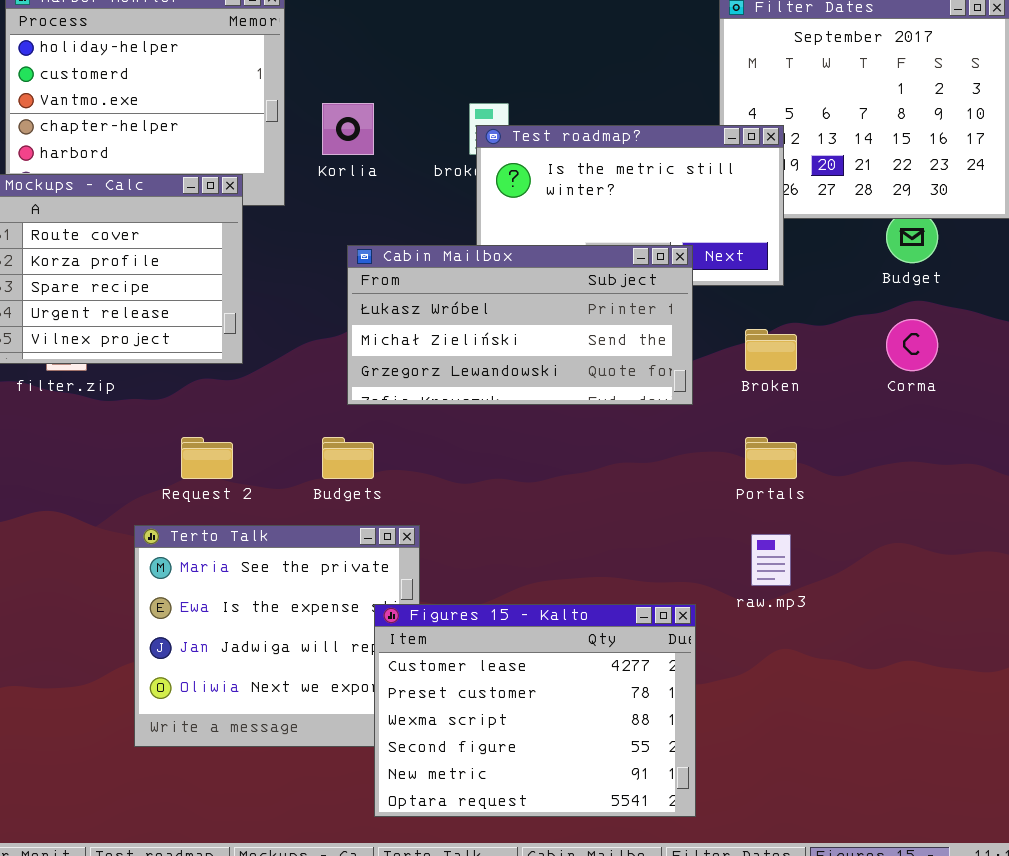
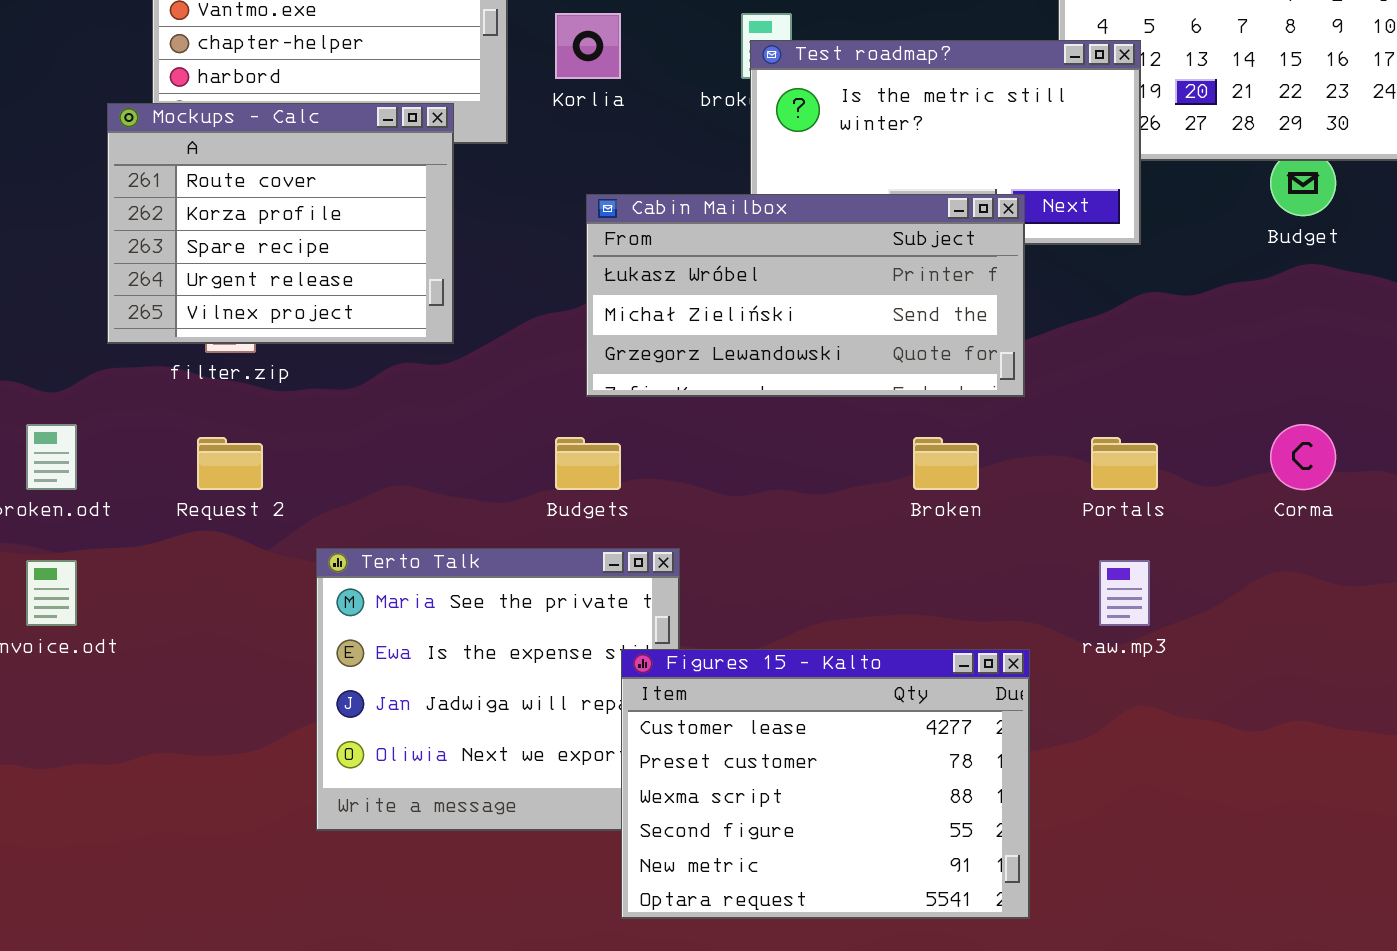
Corma: [886,319,938,371] -> [1270,424,1336,490], moved
Broken: [745,329,797,371] -> [913,437,979,490], moved
Request 2: [181,437,233,479] -> [197,437,263,490], moved

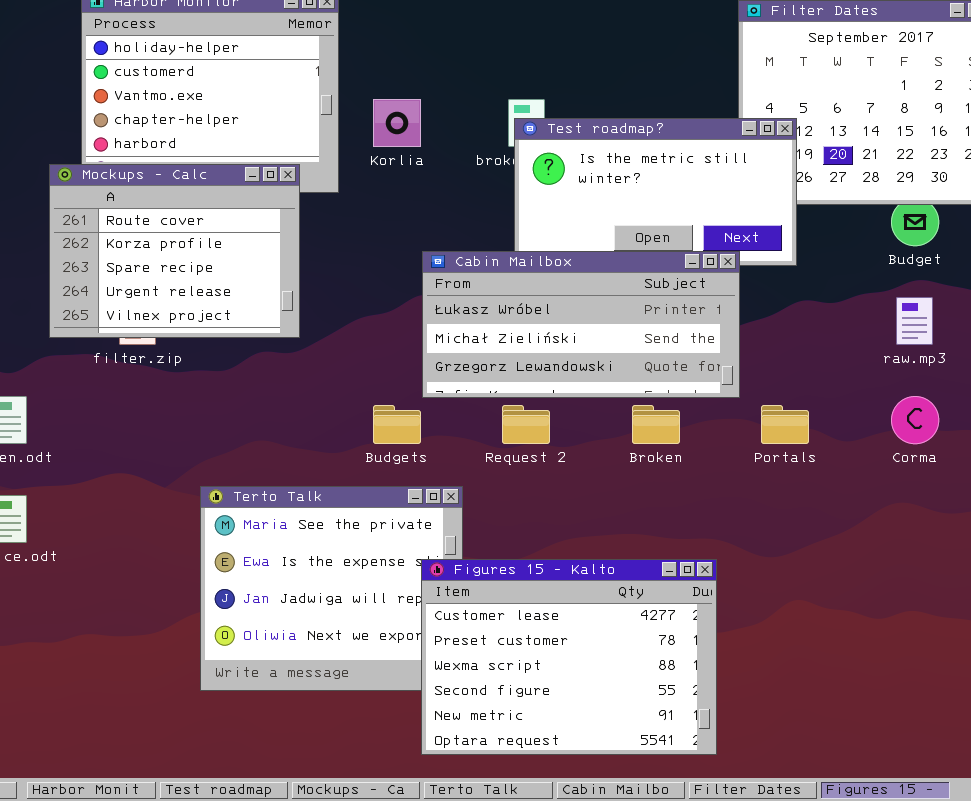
Cabin Mailbox: [586,194,1025,397] -> [422,251,740,398], moved
Request 2: [197,437,263,490] -> [502,405,550,444], moved
raw.mp3: [1099,560,1150,626] -> [896,297,933,345], moved

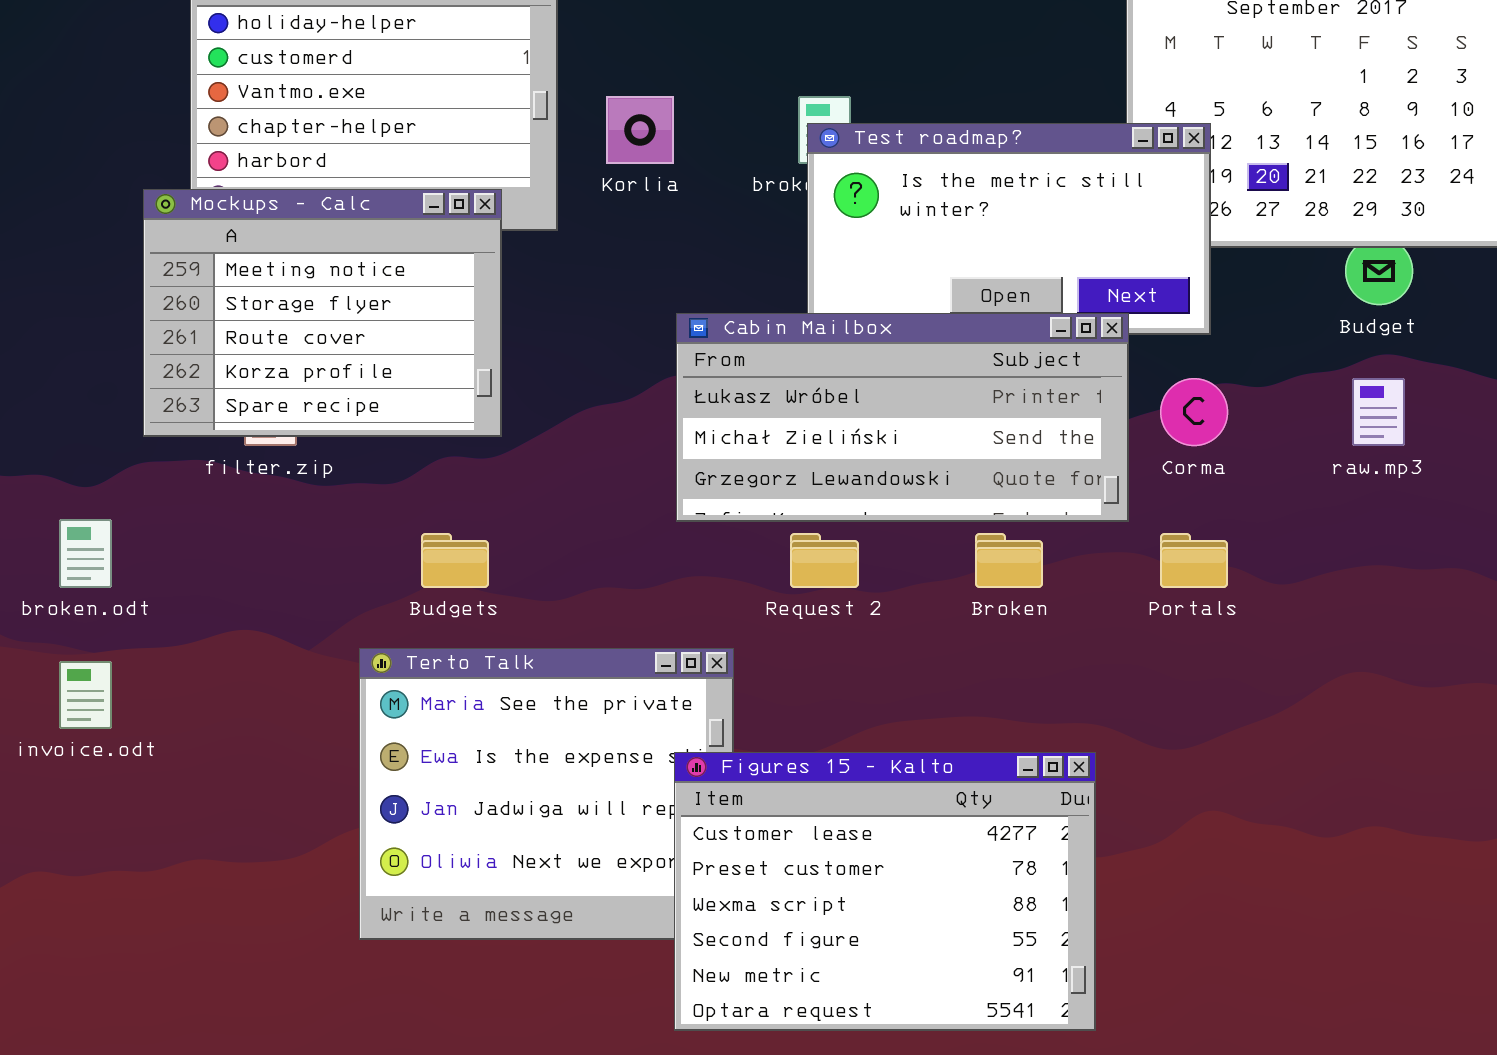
Mockups - Calc: [49,164,300,338] -> [143,189,502,437], scrolled up 2 rows
Corma: [891,396,939,444] -> [1160,378,1228,446], moved
Budgets: [373,405,421,444] -> [421,533,489,588], moved

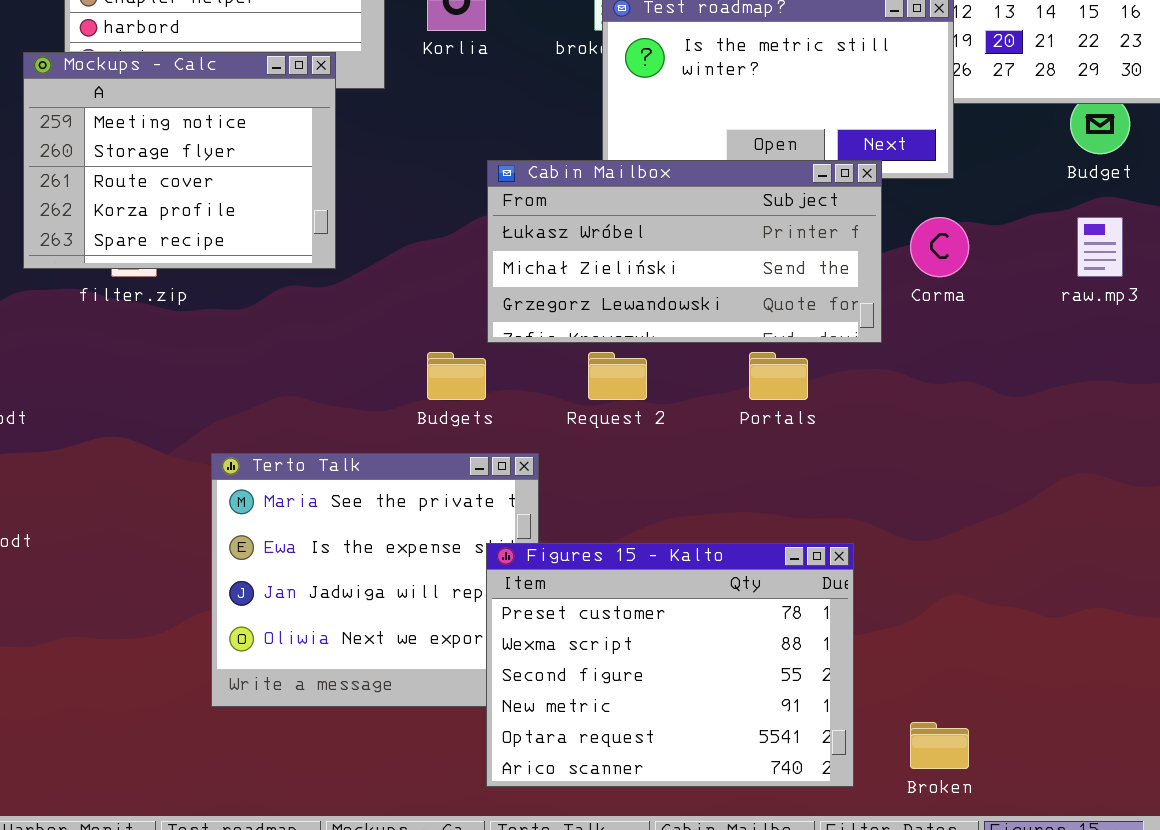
Budgets: [421,533,489,588] -> [427,352,486,400], moved
Broken: [975,533,1043,588] -> [910,722,969,769], moved
Portals: [1160,533,1228,588] -> [749,352,808,400], moved
Figures 15 - Kalto: [674,752,1096,1031] -> [486,543,854,787], scrolled down 1 row

